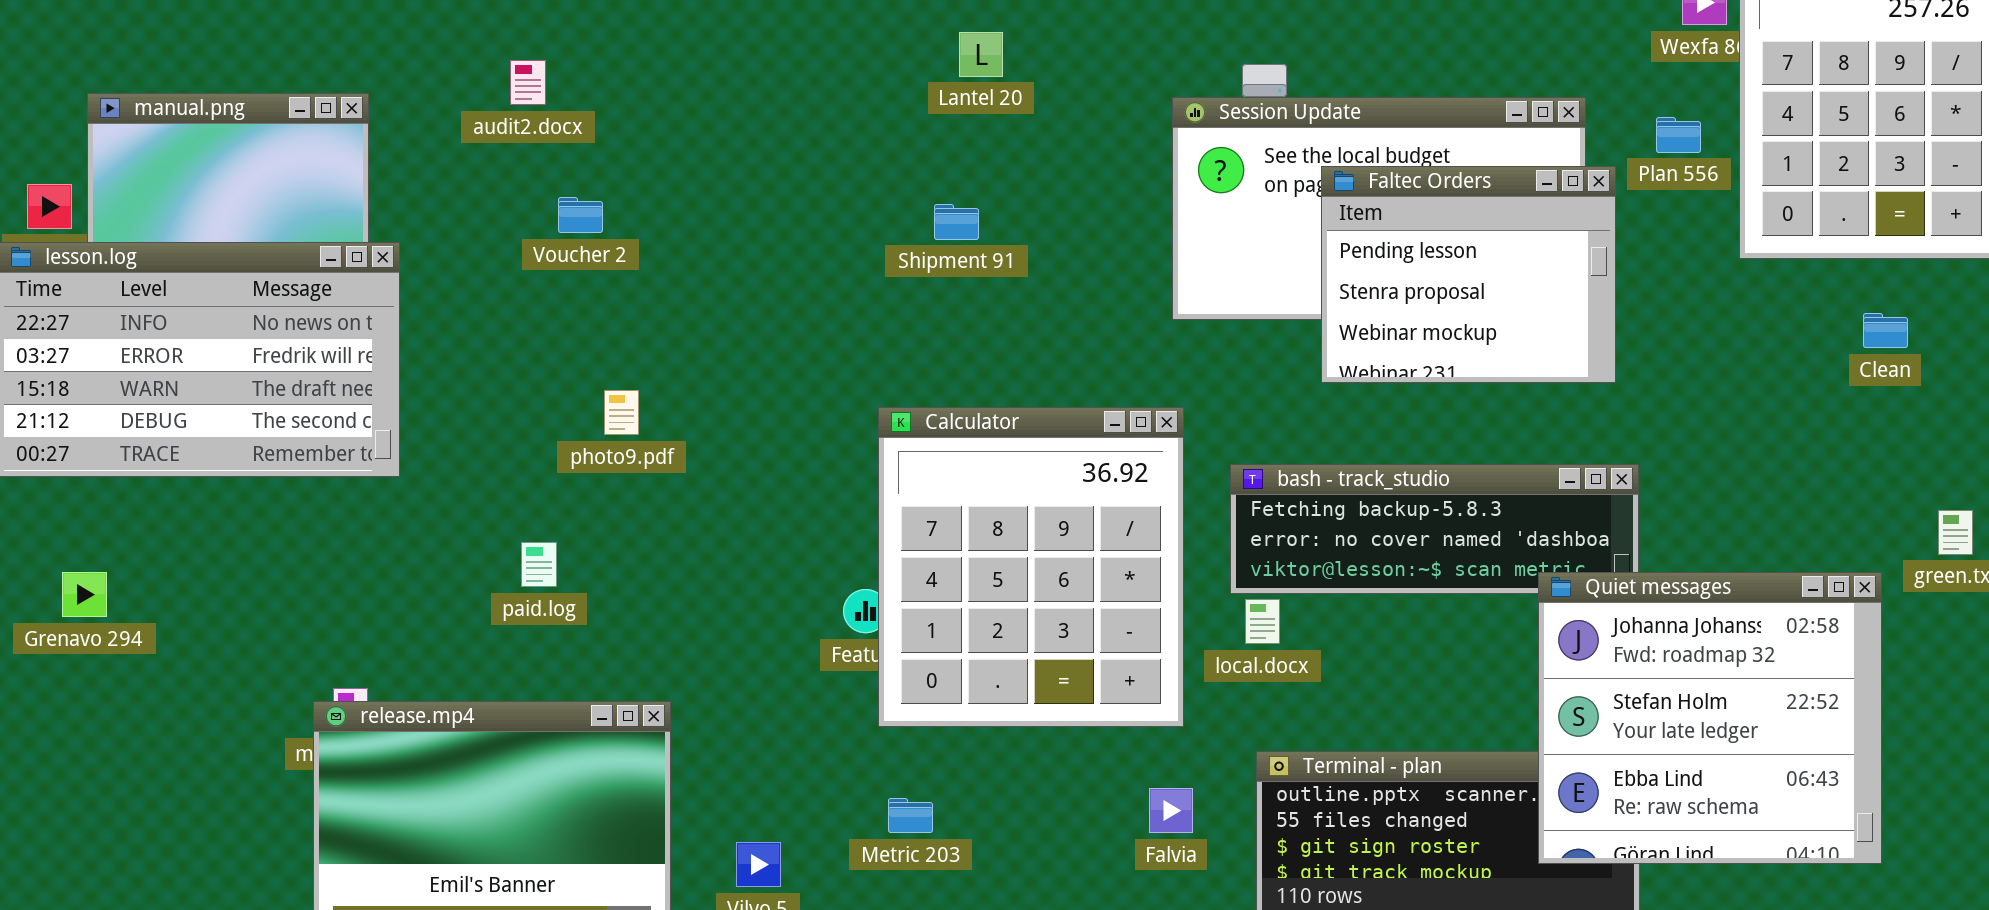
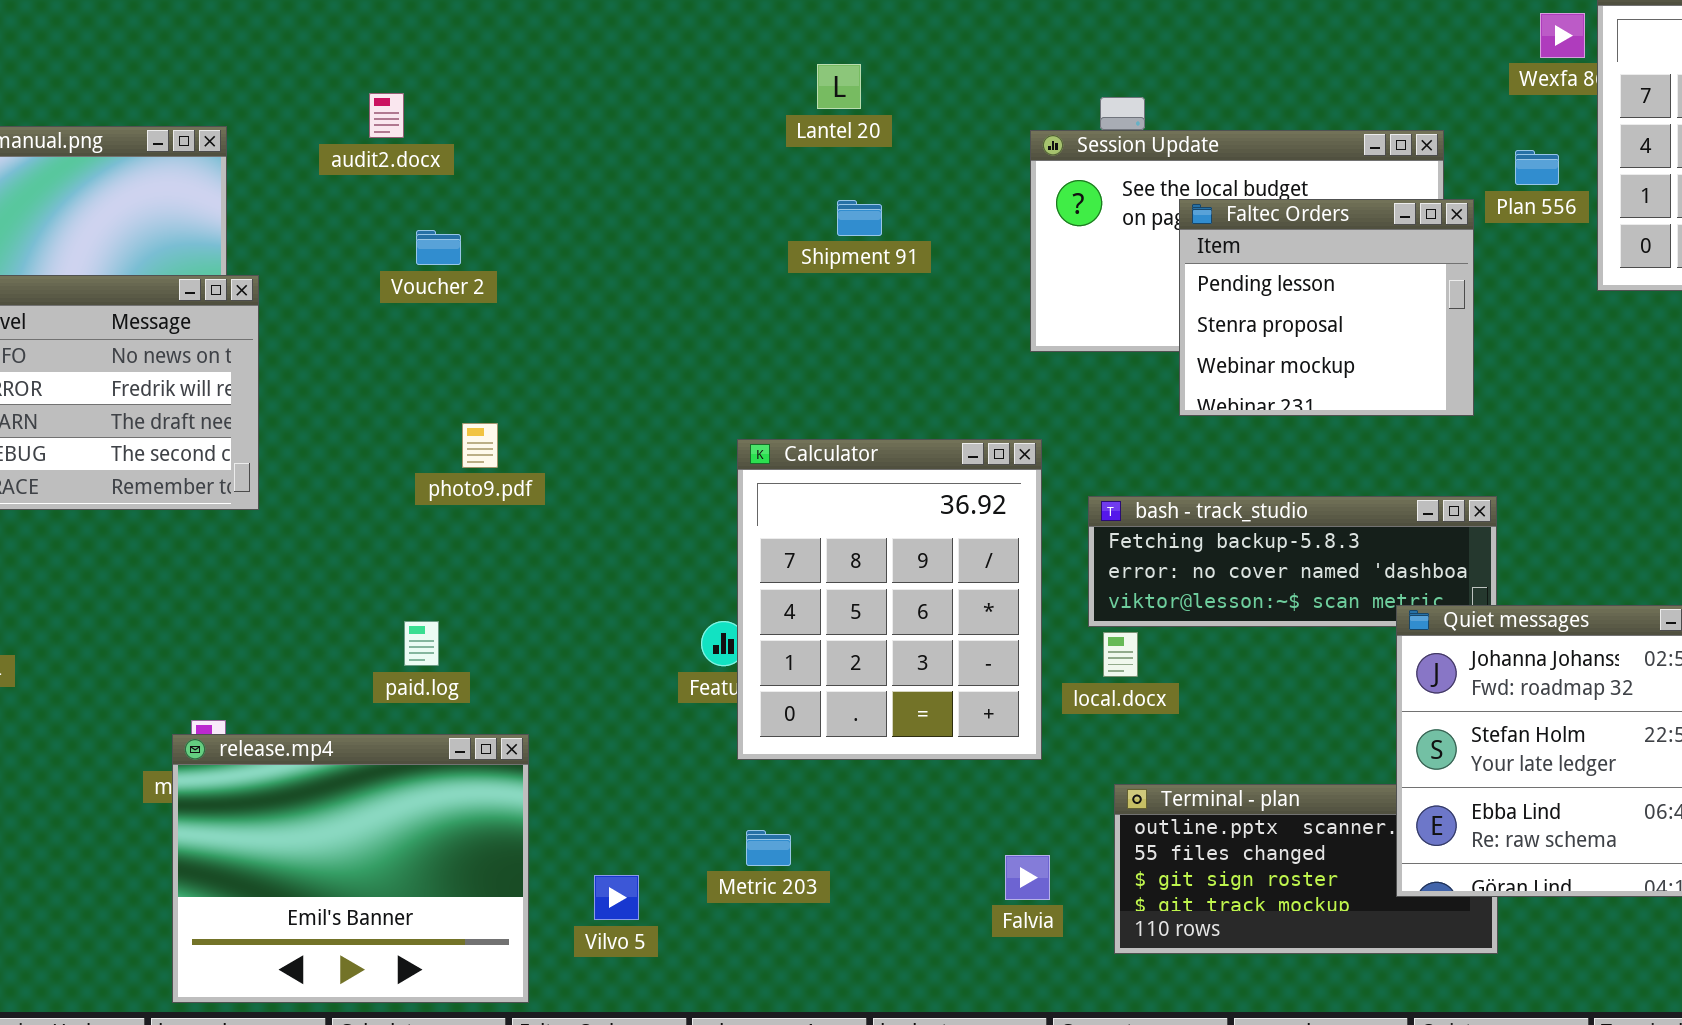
Shipment 91: [934,204,979,240] -> [837,200,882,236], moved
paid.log: [521,542,557,587] -> [404,621,439,666], moved
Falvia: [1149,788,1193,833] -> [1005,855,1050,900], moved

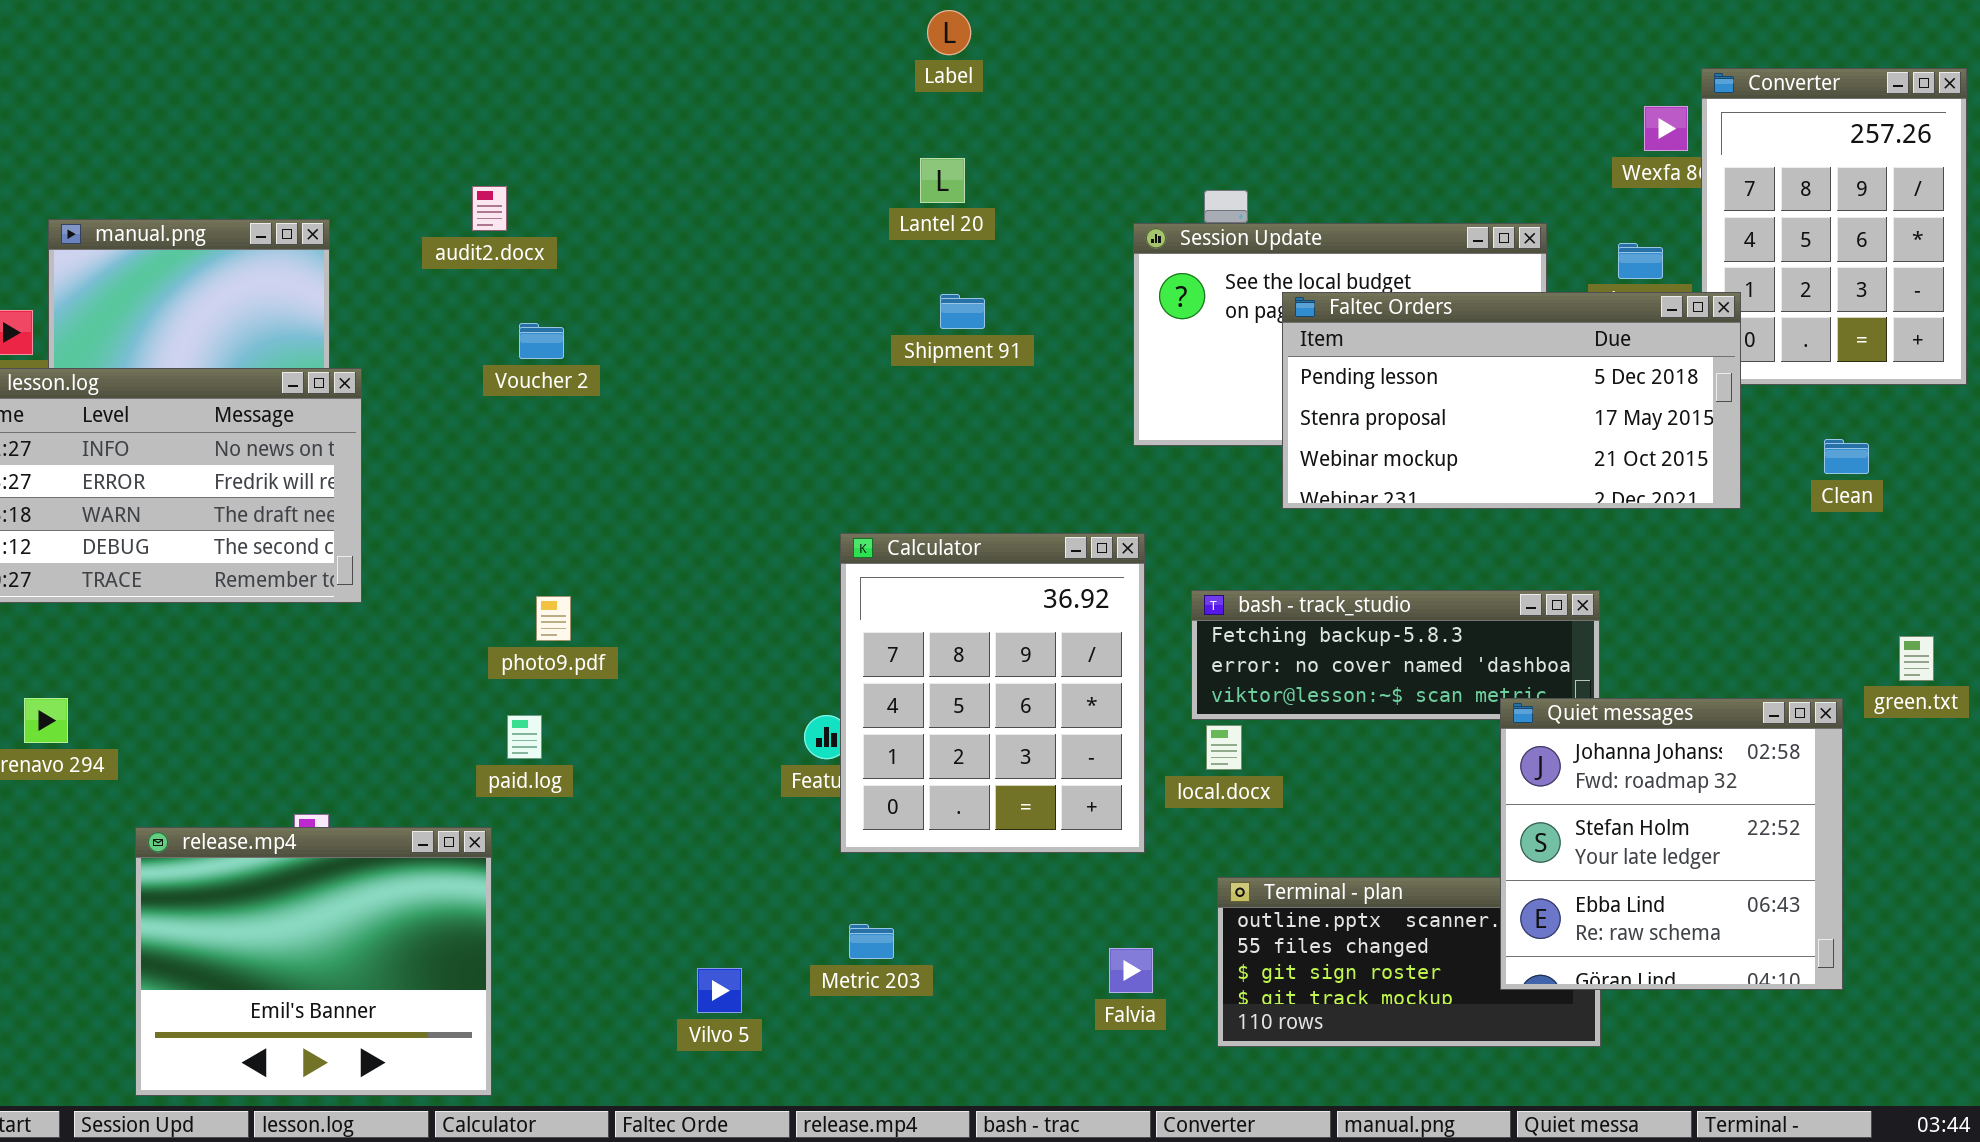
Faltec Orders: [1179,199,1474,416] -> [1282,292,1741,509], resized
photo9.pdf: [462,423,498,468] -> [536,596,571,641], moved
release.mp4: [172,734,529,1003] -> [135,827,492,1096], moved

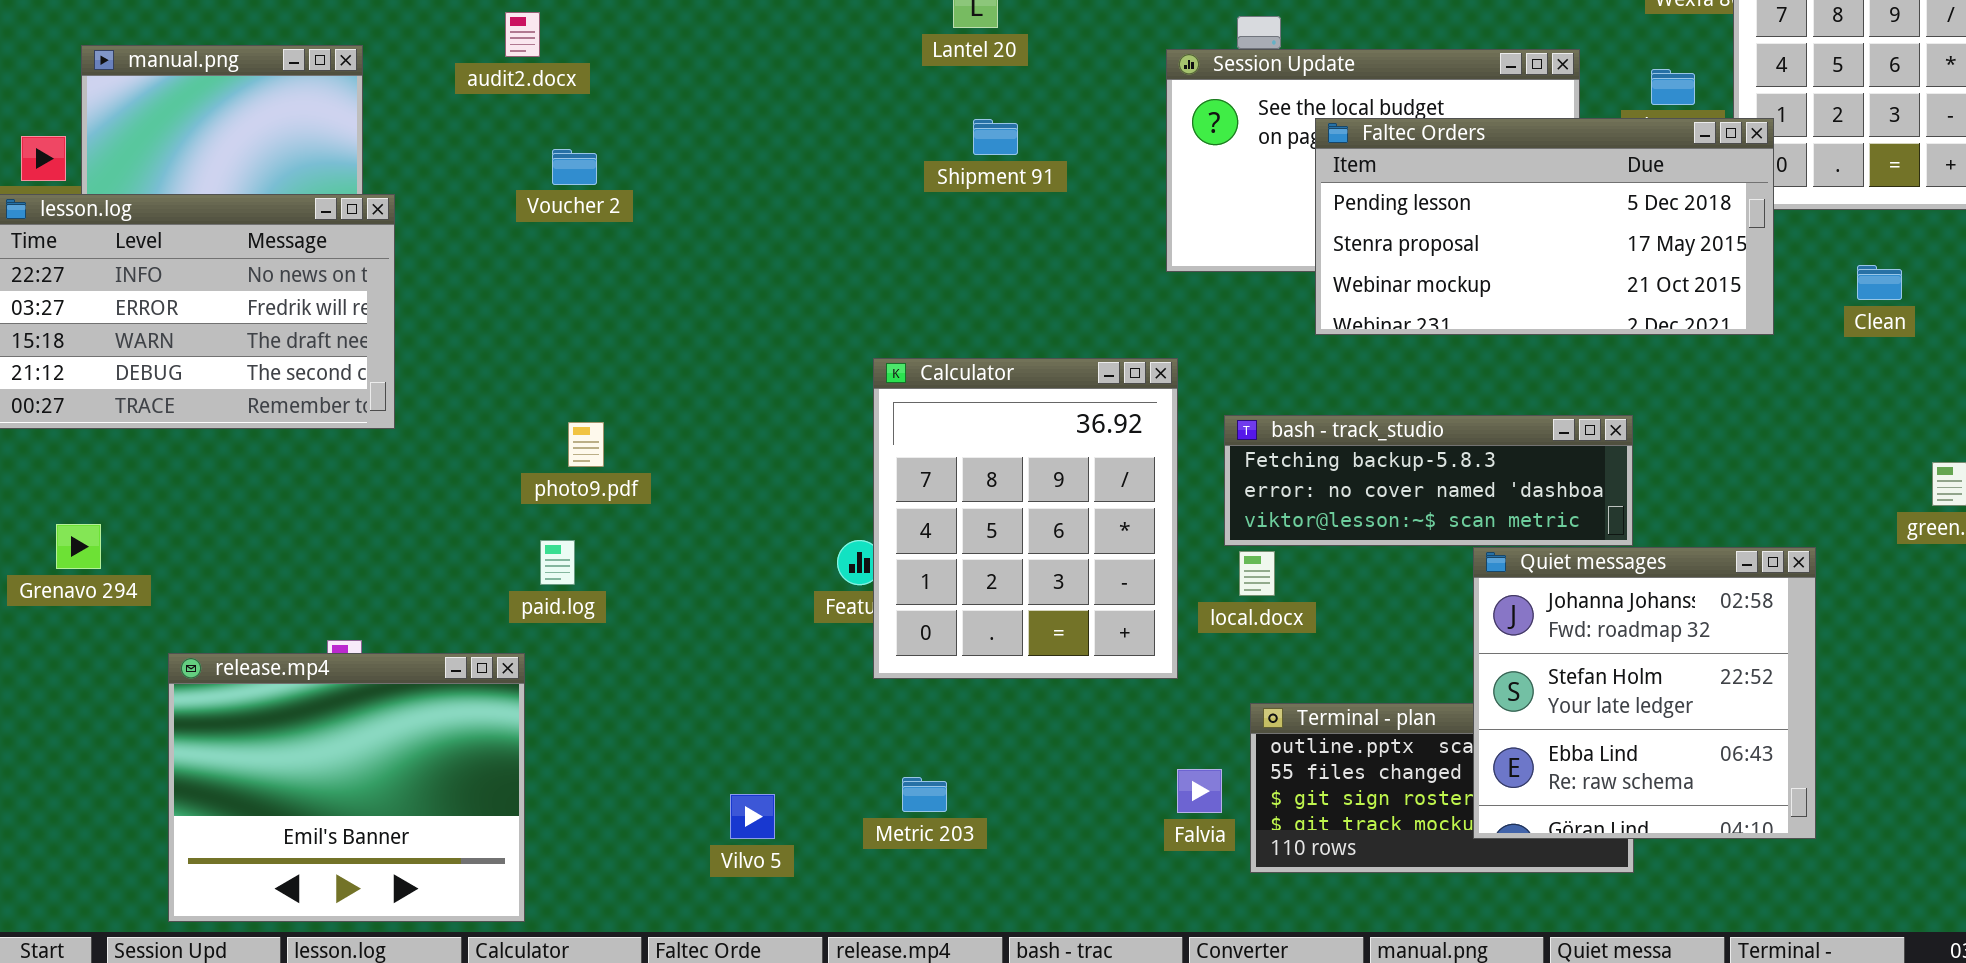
Quiet messages: [1500,698,1843,990] -> [1473,547,1816,839], moved
Metric 203: [849,924,894,959] -> [902,777,947,812], moved
Falvia: [1109,948,1153,993] -> [1177,769,1222,813], moved

